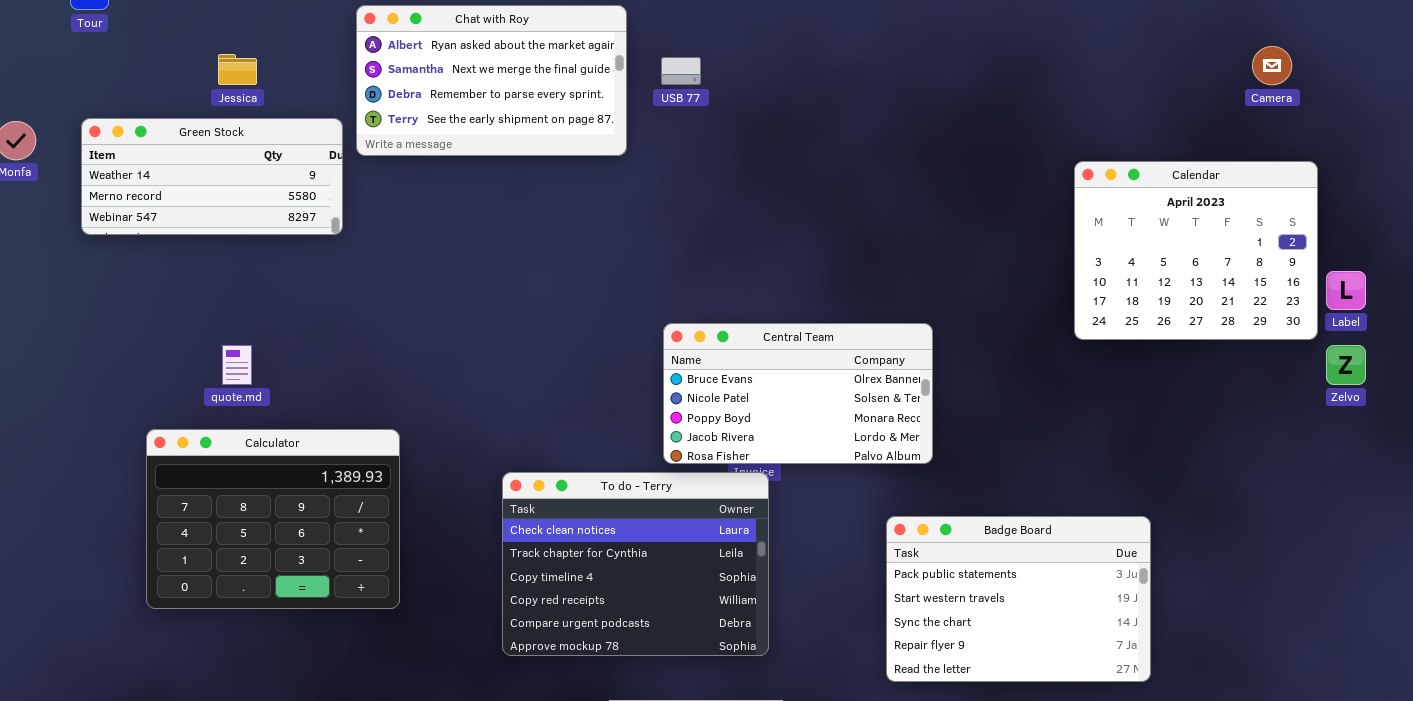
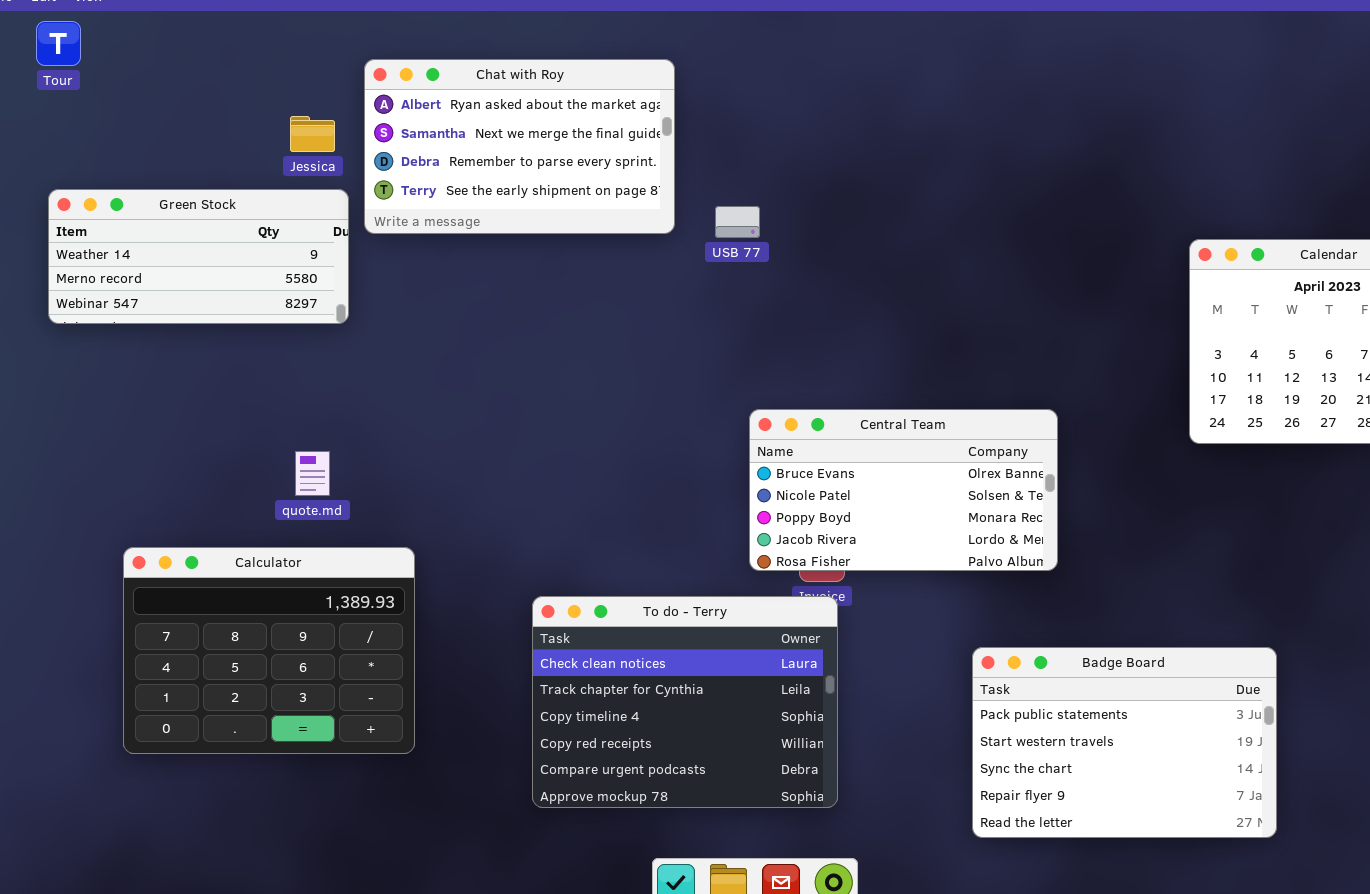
Jessica: [218,54,257,85] -> [290,116,335,152], moved
USB 77: [661,57,701,85] -> [715,206,760,238], moved
Central Team: [663,323,933,464] -> [749,409,1058,571], moved
quote.md: [222,345,252,385] -> [295,451,330,496], moved

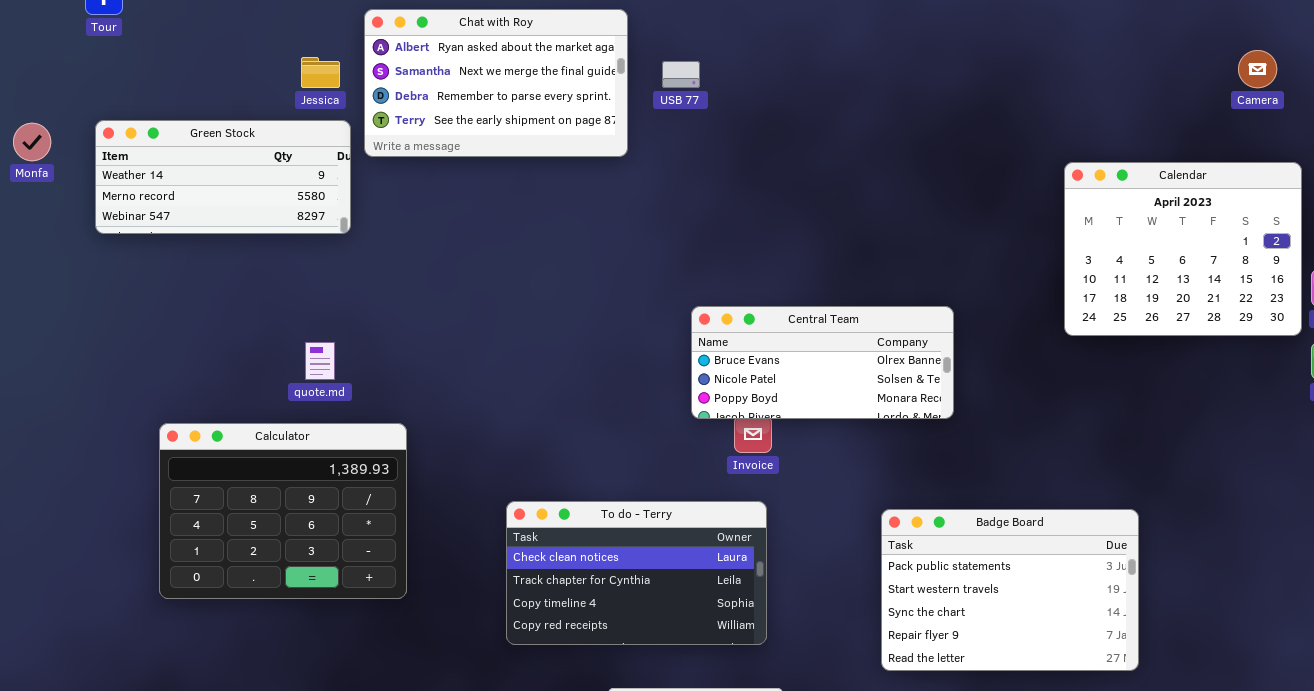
USB 77: [715,206,760,238] -> [662,61,700,88], moved
Central Team: [749,409,1058,571] -> [691,306,954,419], resized
To do - Terry: [532,596,838,808] -> [506,501,767,645], resized

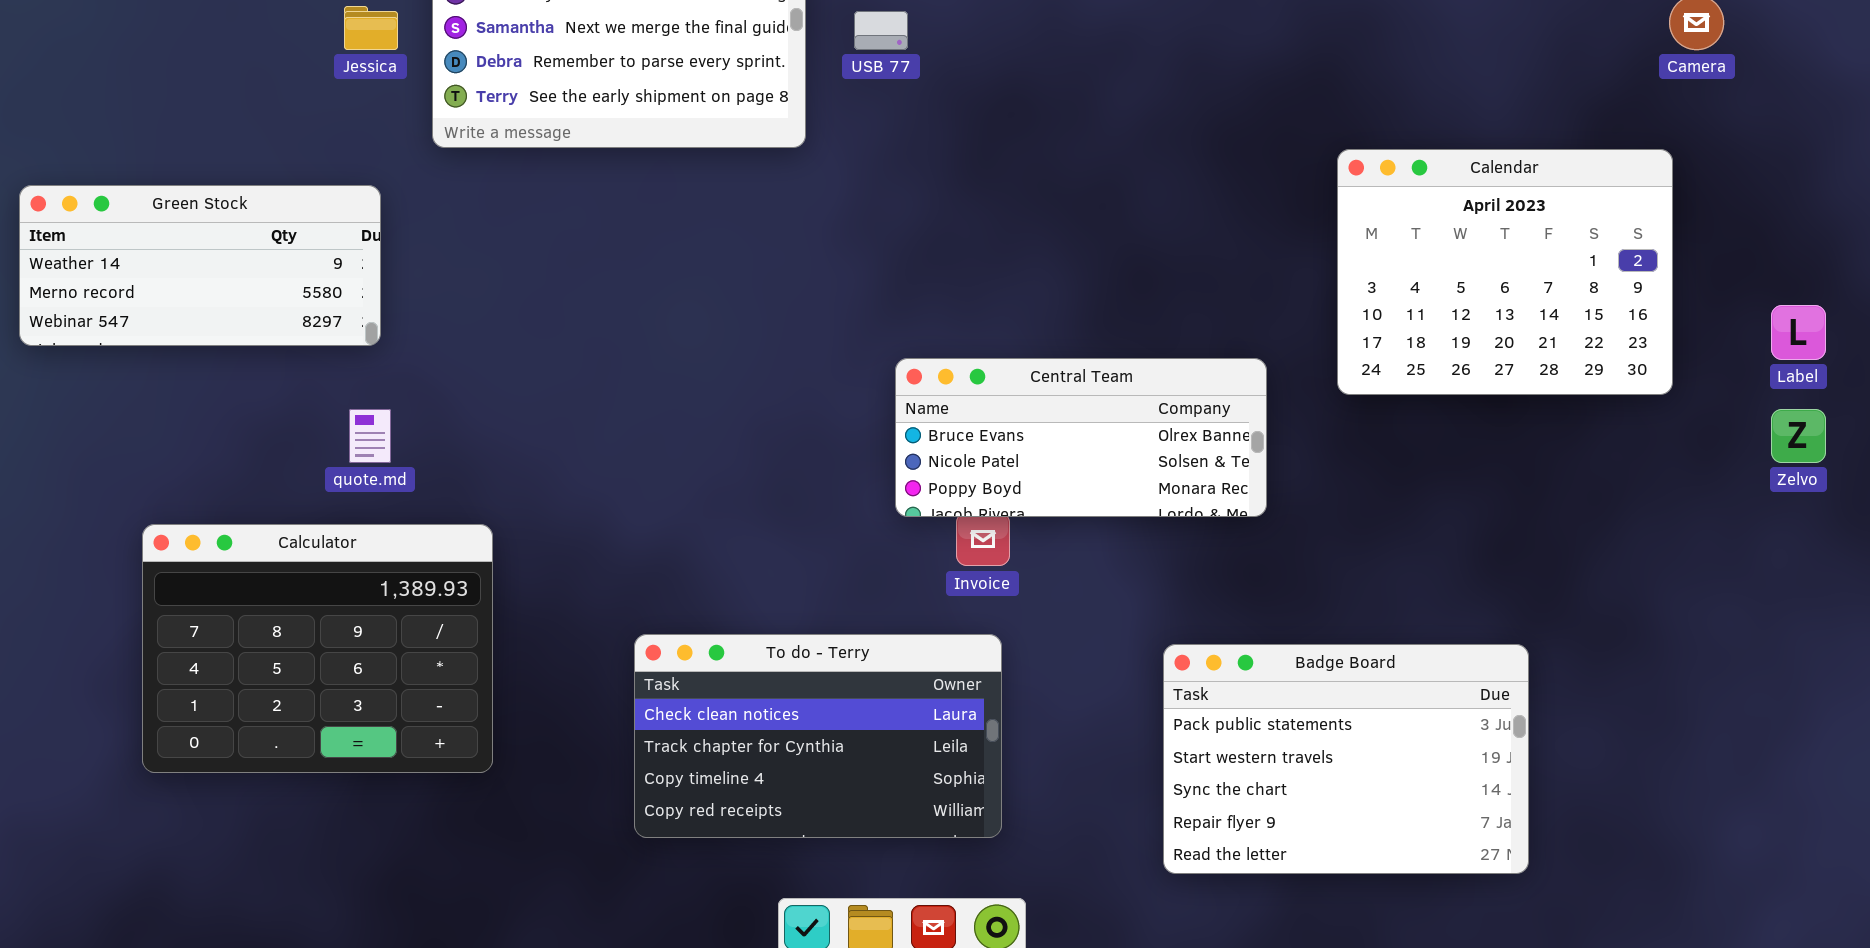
Green Stock: [95,120,351,234] -> [19,185,381,346], moved
Calendar: [1064,162,1302,336] -> [1337,149,1673,395], moved

